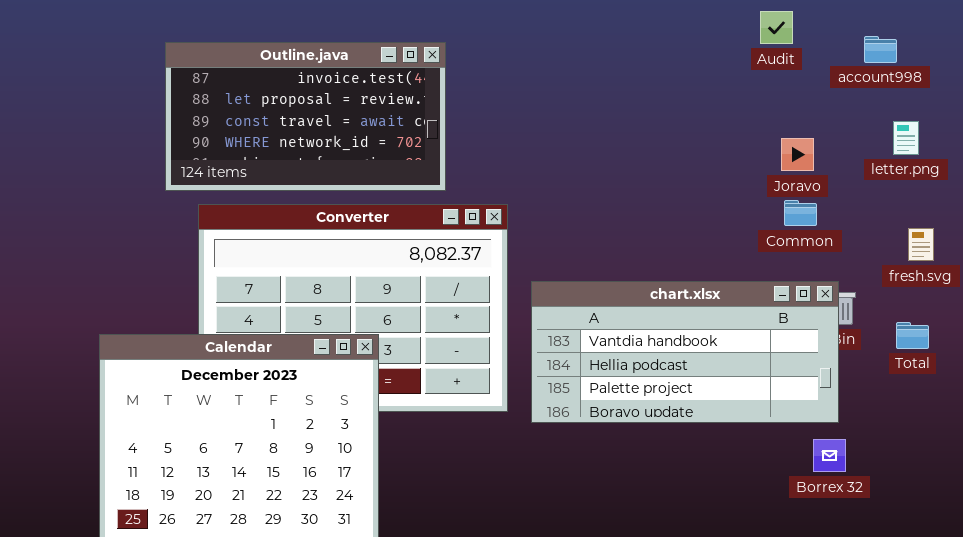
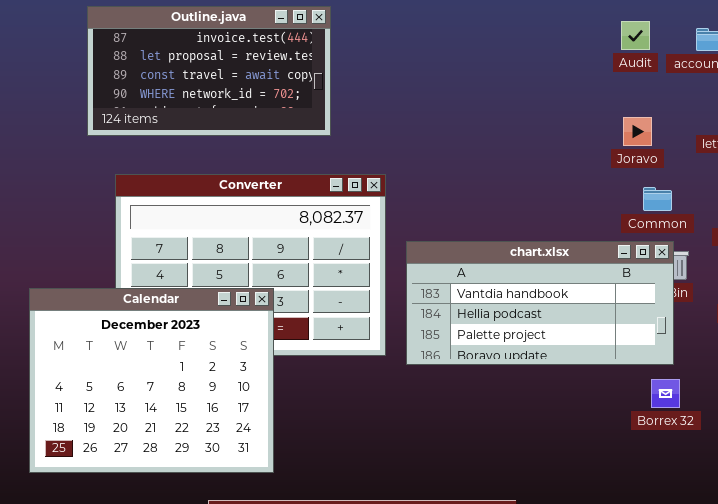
Audit: [760,11,793,44] -> [621,21,650,50], moved
Outline.java: [165,42,446,191] -> [87,6,331,136], moved
Common: [784,200,817,226] -> [643,187,672,211], moved

